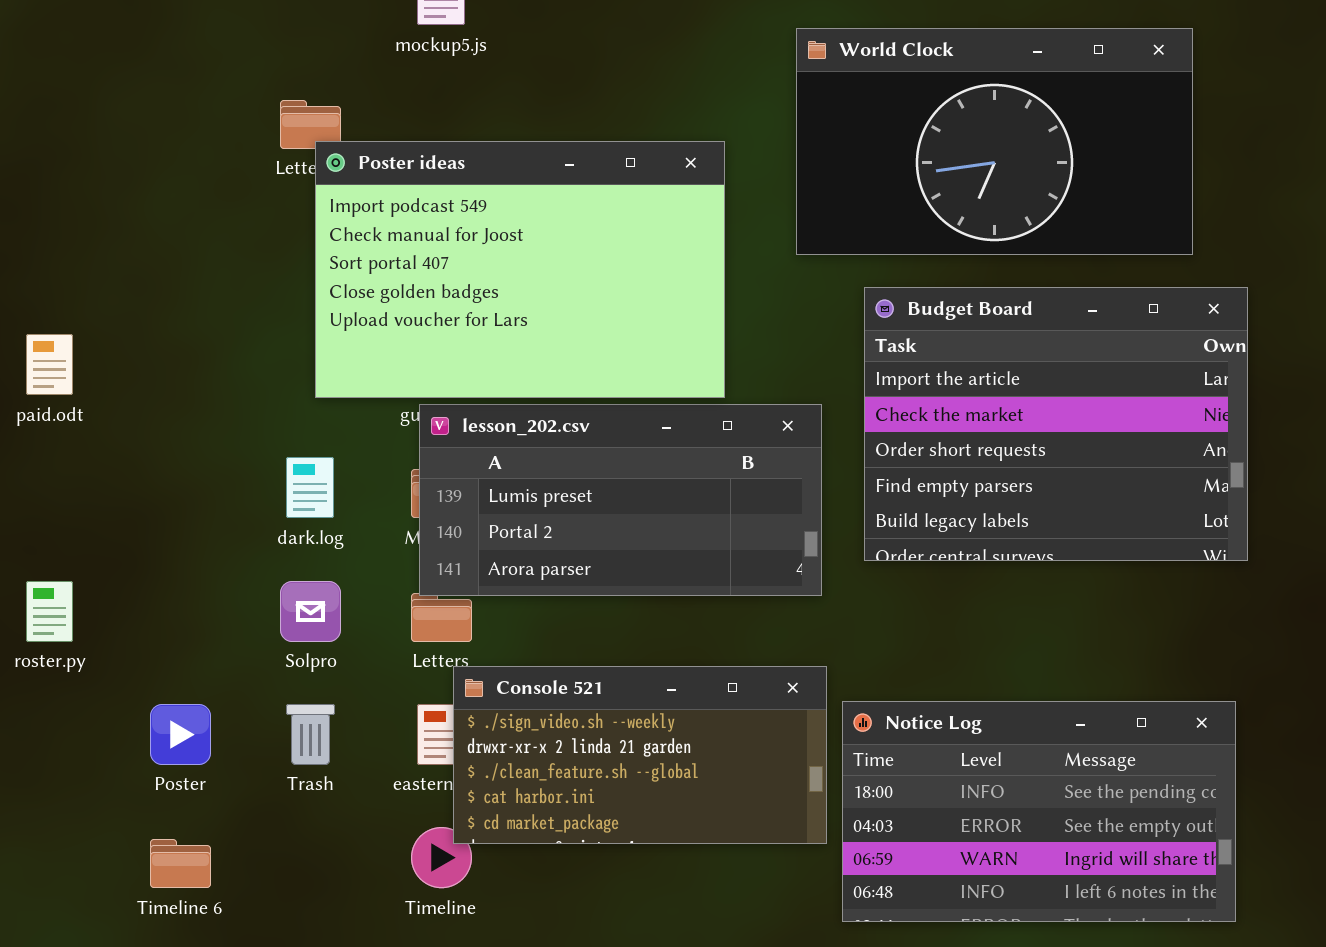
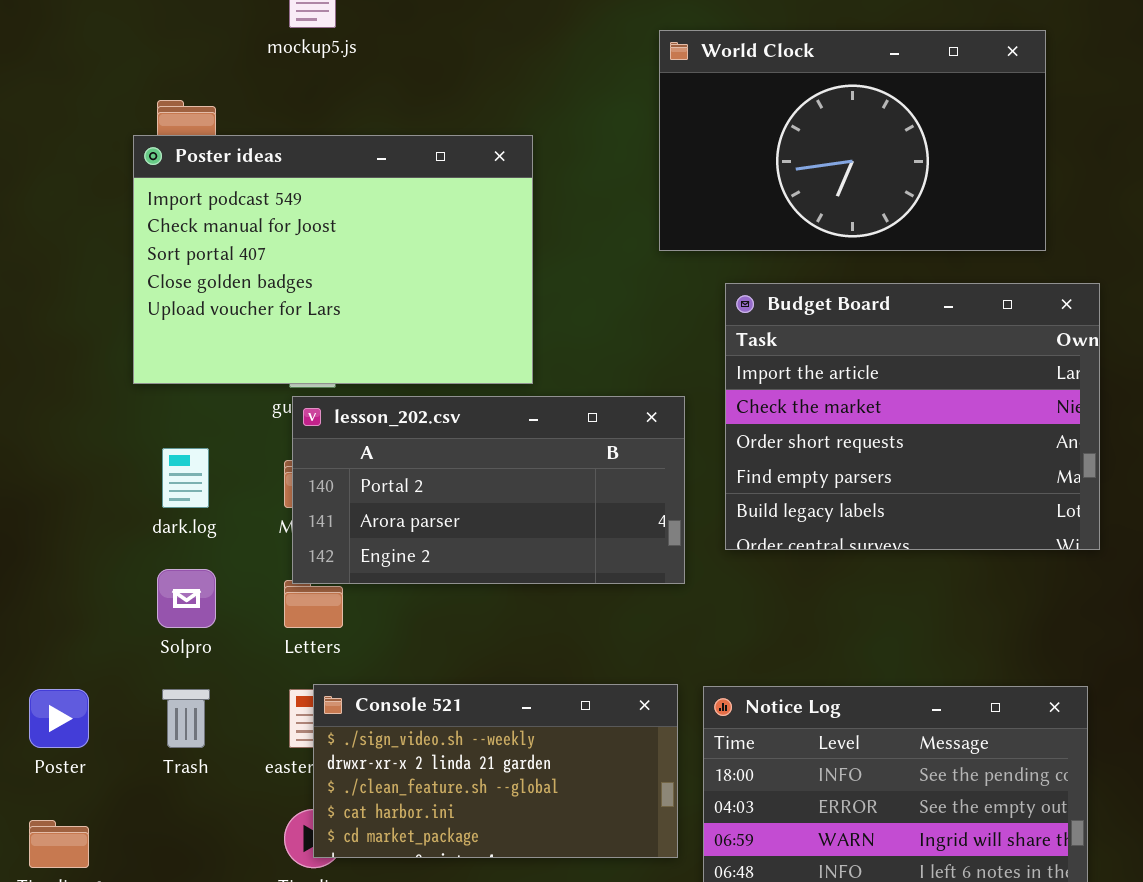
Poster ideas: [315,141,725,398] -> [133,135,533,384], moved
lesson_202.csv: [419,404,822,596] -> [292,396,685,584], scrolled down 1 row
Console 521: [453,666,827,844] -> [313,684,678,858], moved

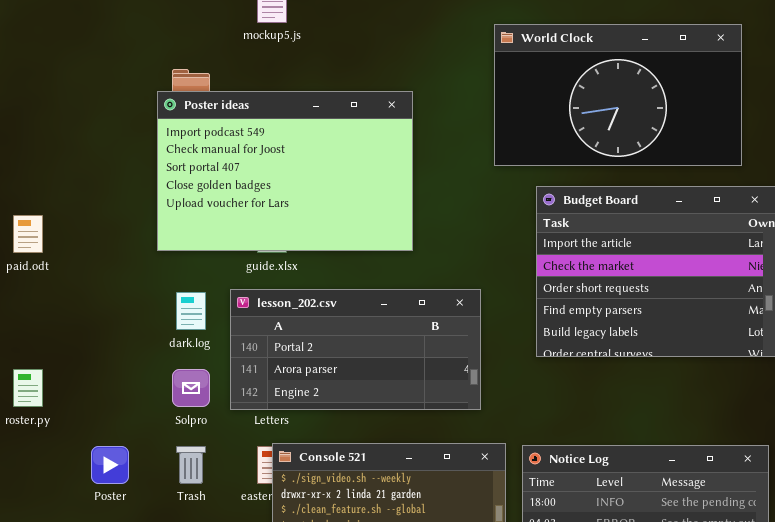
lesson_202.csv: [292,396,685,584] -> [230,289,481,410], moved

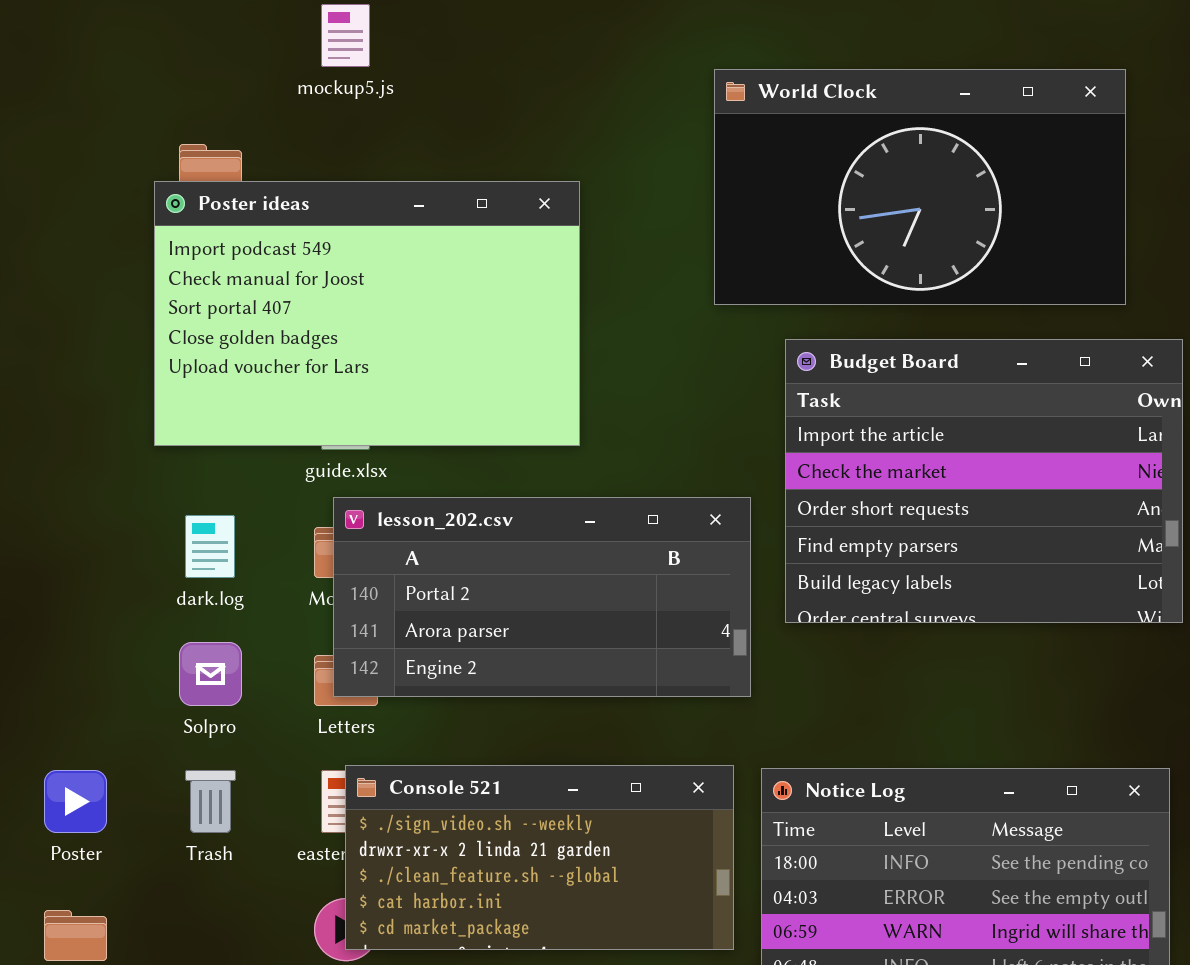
lesson_202.csv: [230,289,481,410] -> [333,497,751,697], moved

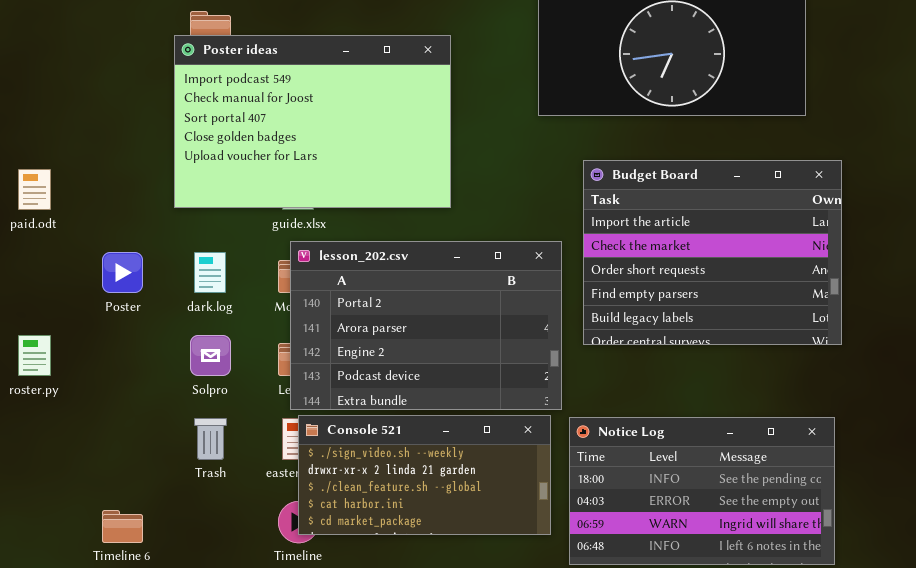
Budget Board: [785,339,1183,623] -> [583,160,842,345], moved
lesson_202.csv: [333,497,751,697] -> [290,241,562,410], resized
Poster: [44,770,107,833] -> [102,252,143,293], moved

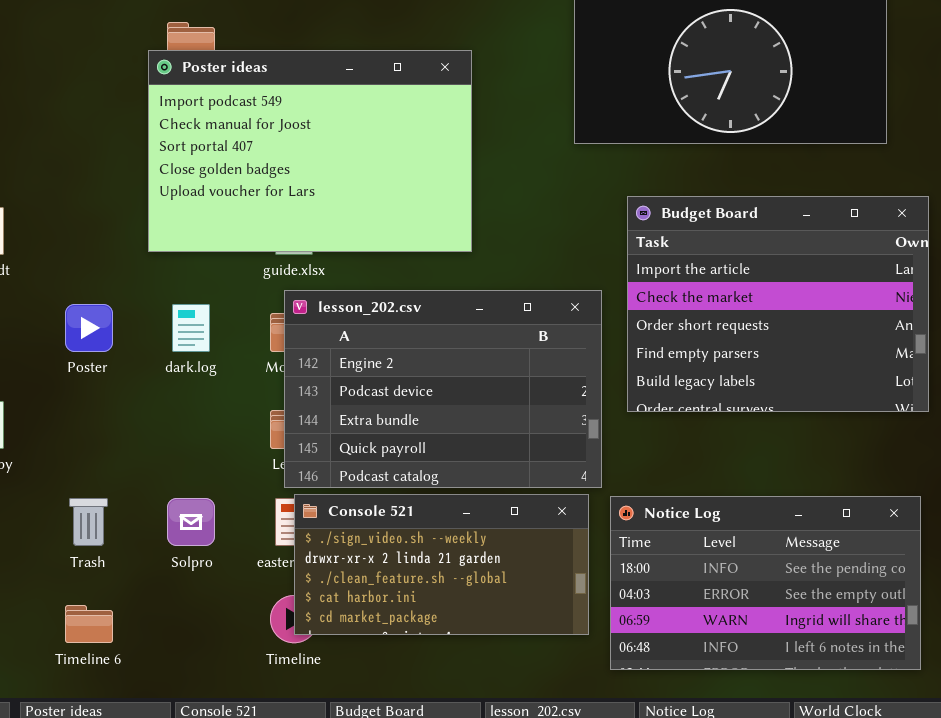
lesson_202.csv: [290,241,562,410] -> [284,290,602,488], scrolled down 2 rows
Solpro: [190,335,231,376] -> [167,498,215,546], moved
Trash: [194,418,227,460] -> [69,498,108,546], moved

